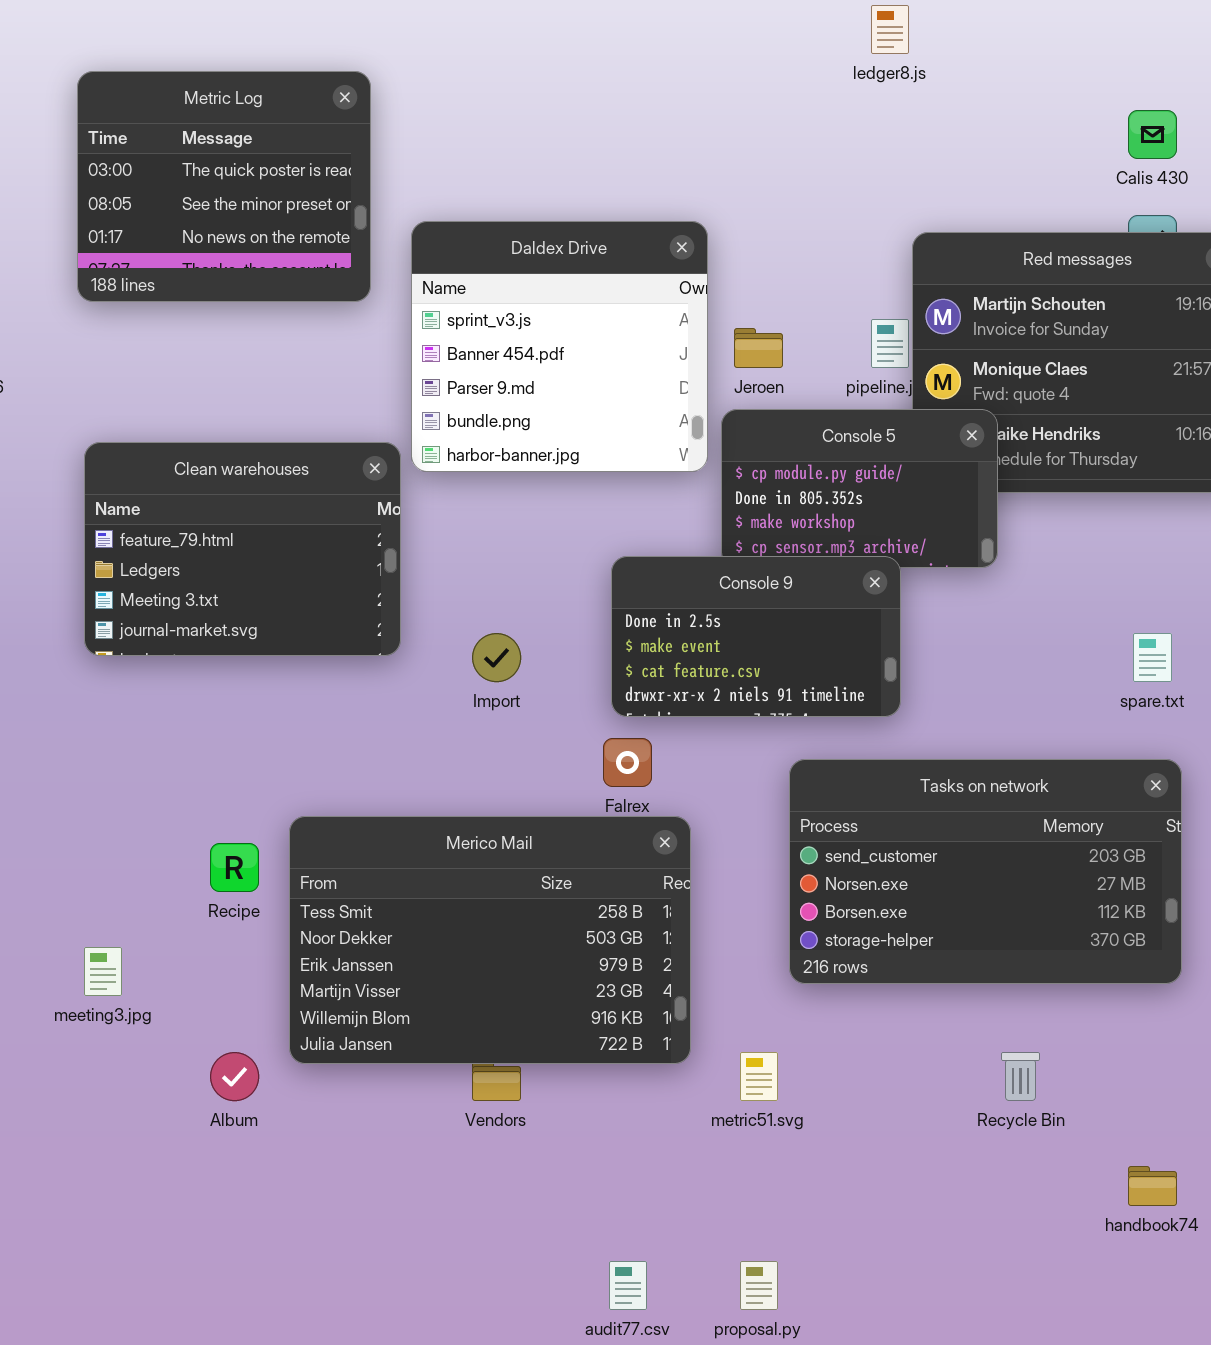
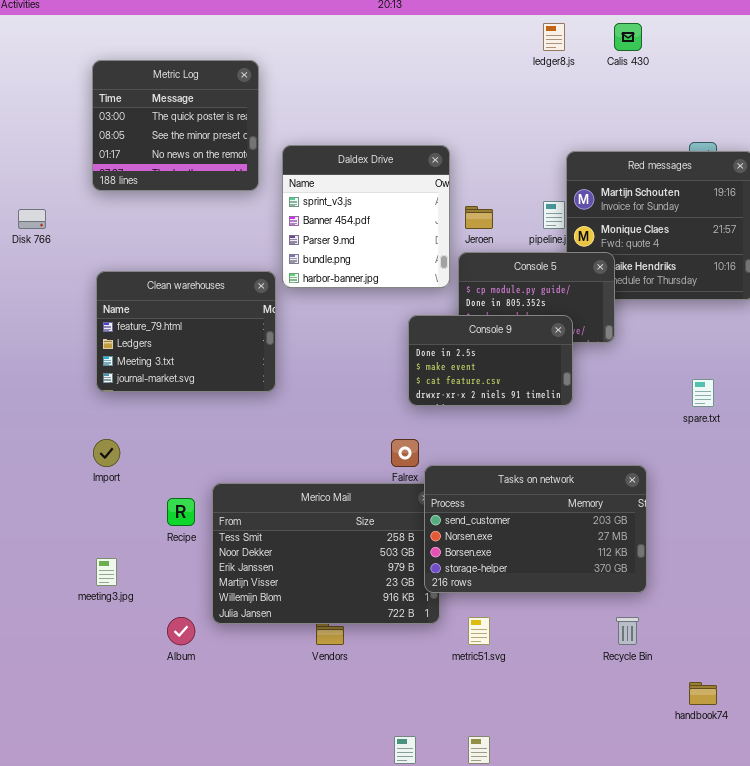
Calis 430: [1128,110,1177,159] -> [614,23,642,51], moved
Console 9: [611,556,901,717] -> [408,315,573,406], moved
Import: [472,633,521,682] -> [93,439,120,467], moved
Tasks on network: [789,759,1182,984] -> [424,465,647,593], moved

